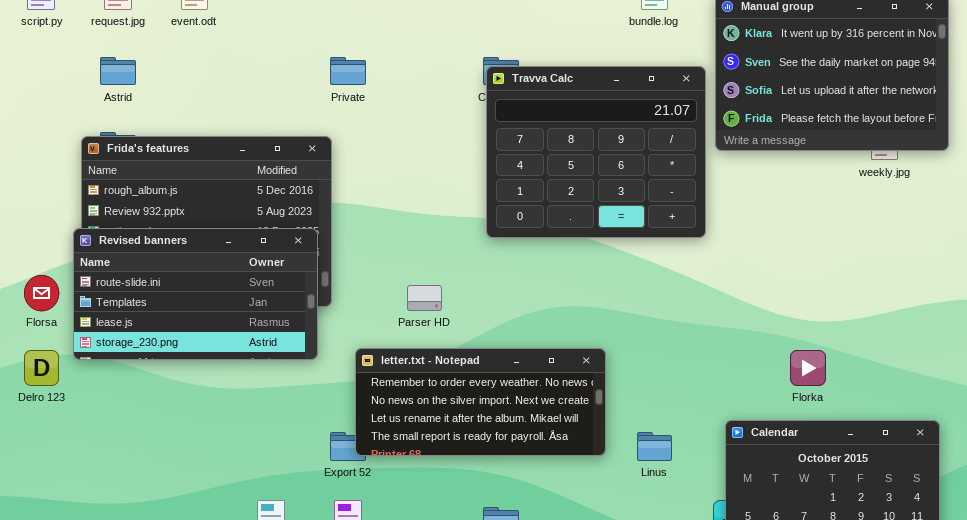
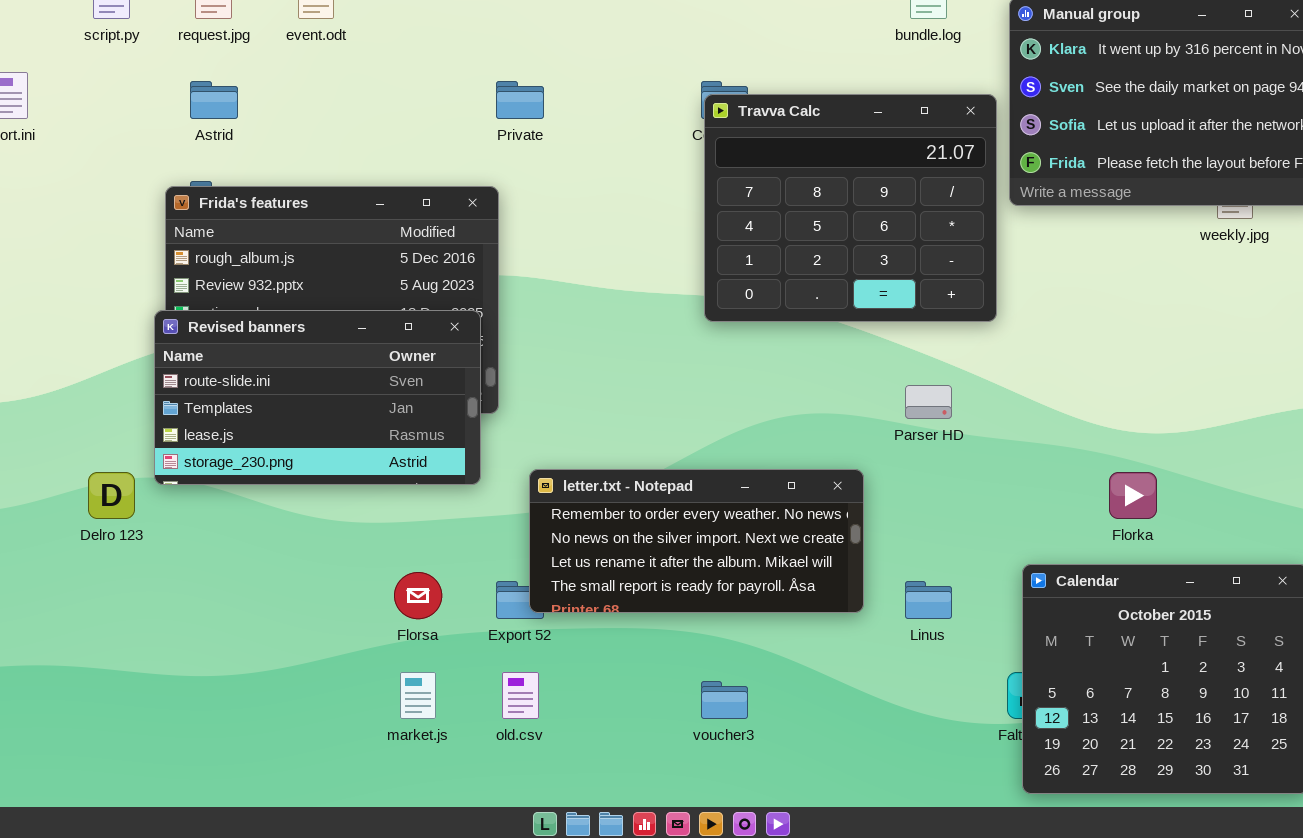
Florsa: [24,275,59,311] -> [394,572,442,619], moved
Parser HD: [407,285,442,311] -> [905,385,952,419], moved

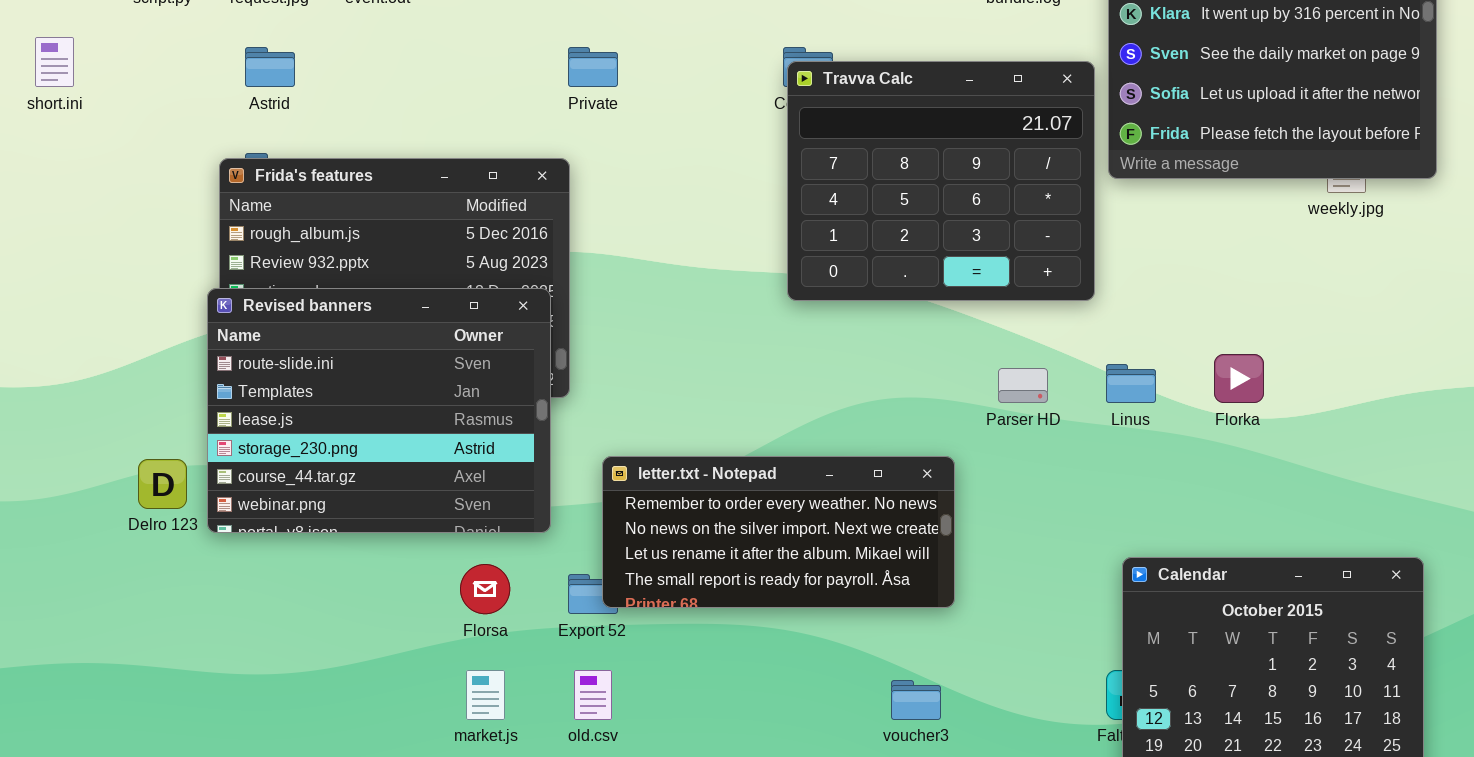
Revised banners: [154,310,481,485] -> [207,288,551,533], resized
Florka: [1109,472,1157,519] -> [1214,354,1264,403], moved
Linus: [905,581,952,619] -> [1106,364,1156,403], moved
voucher3: [701,681,748,719] -> [891,680,941,720], moved

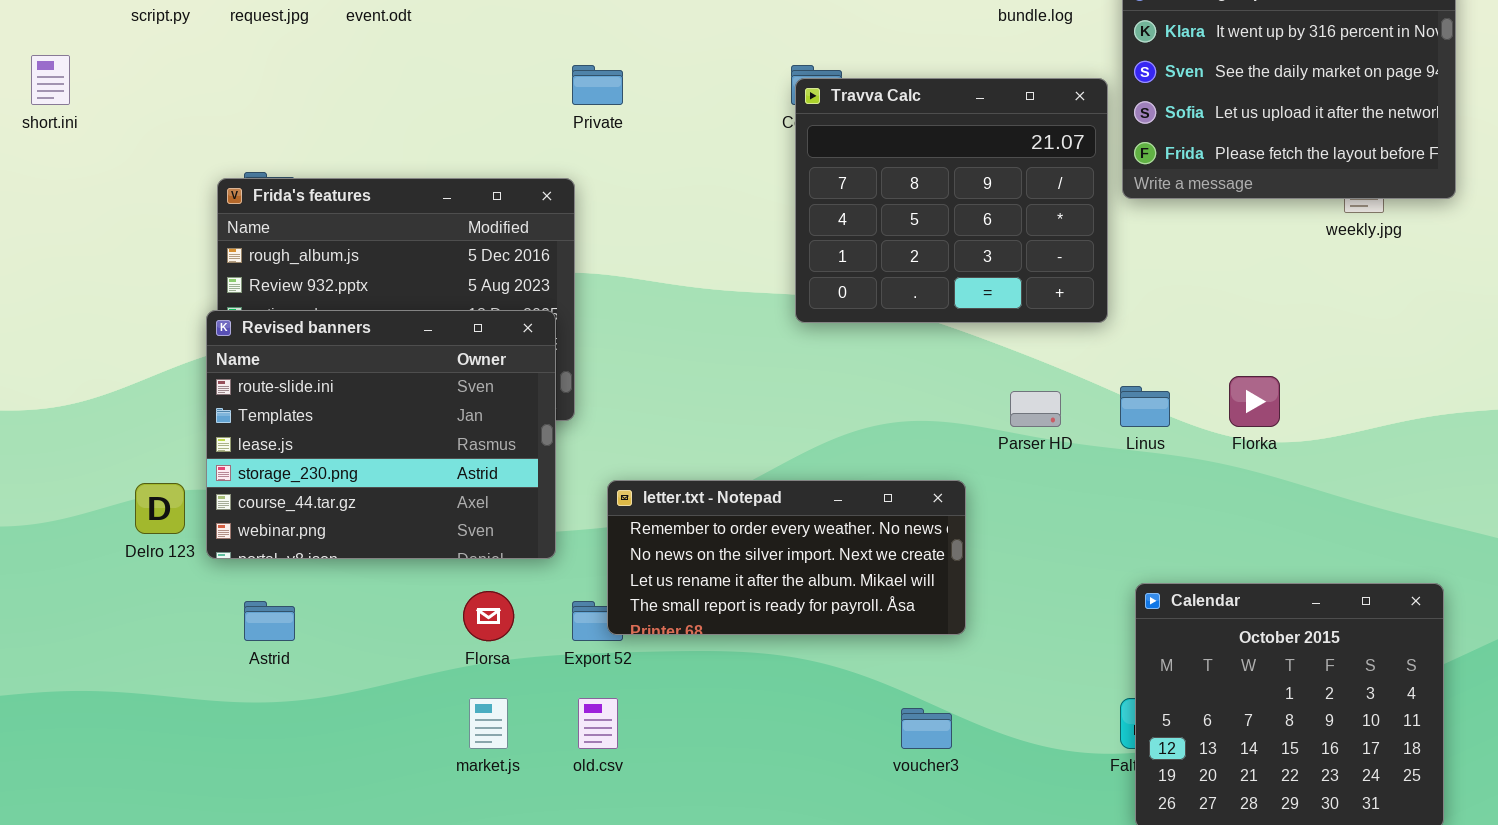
Astrid: [245,47,295,87] -> [244,601,295,641], moved

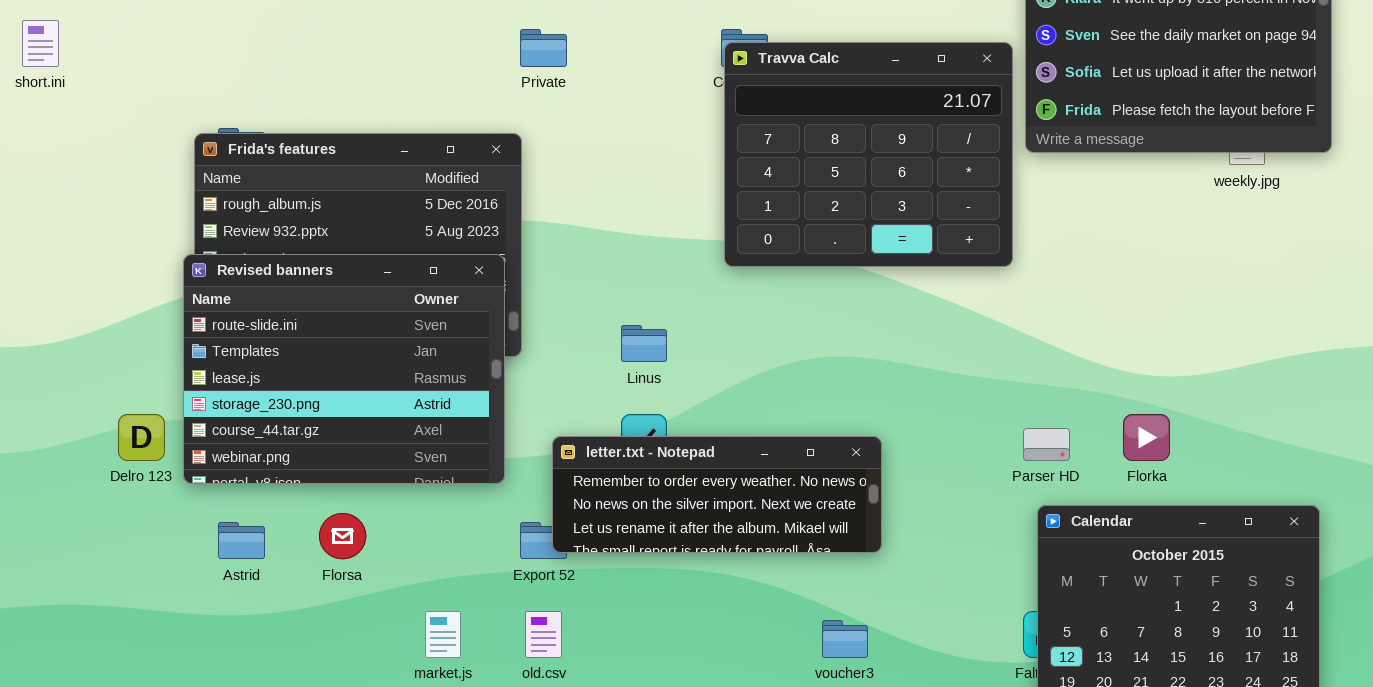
Florka: [1229,376,1280,427] -> [1123,414,1170,461], moved
Linus: [1120,386,1170,427] -> [621,325,667,362], moved
Parser HD: [1010,391,1061,427] -> [1023,428,1070,461], moved
letter.txt - Notepad: [607,480,966,635] -> [552,436,882,553], resized
Florsa: [463,591,514,641] -> [319,513,366,559], moved

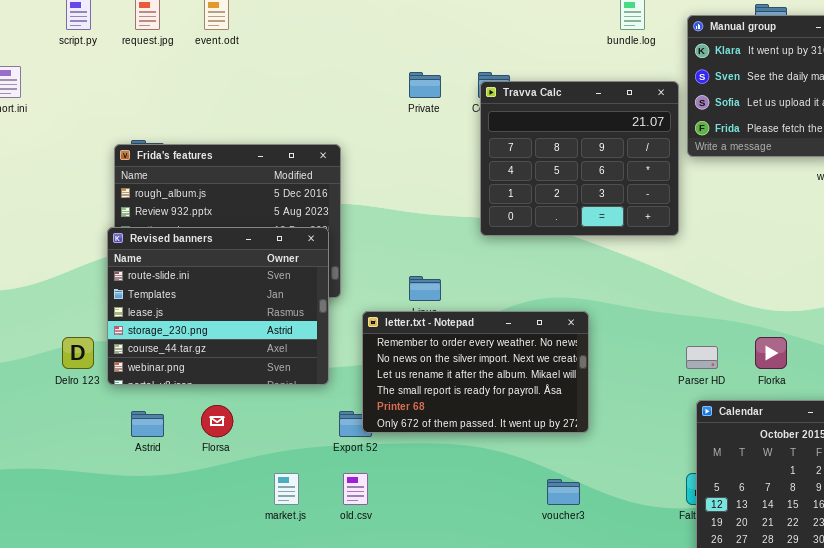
Private: [520,29,567,67] -> [409,72,441,98], moved
letter.txt - Notepad: [552,436,882,553] -> [362,311,589,433], resized

